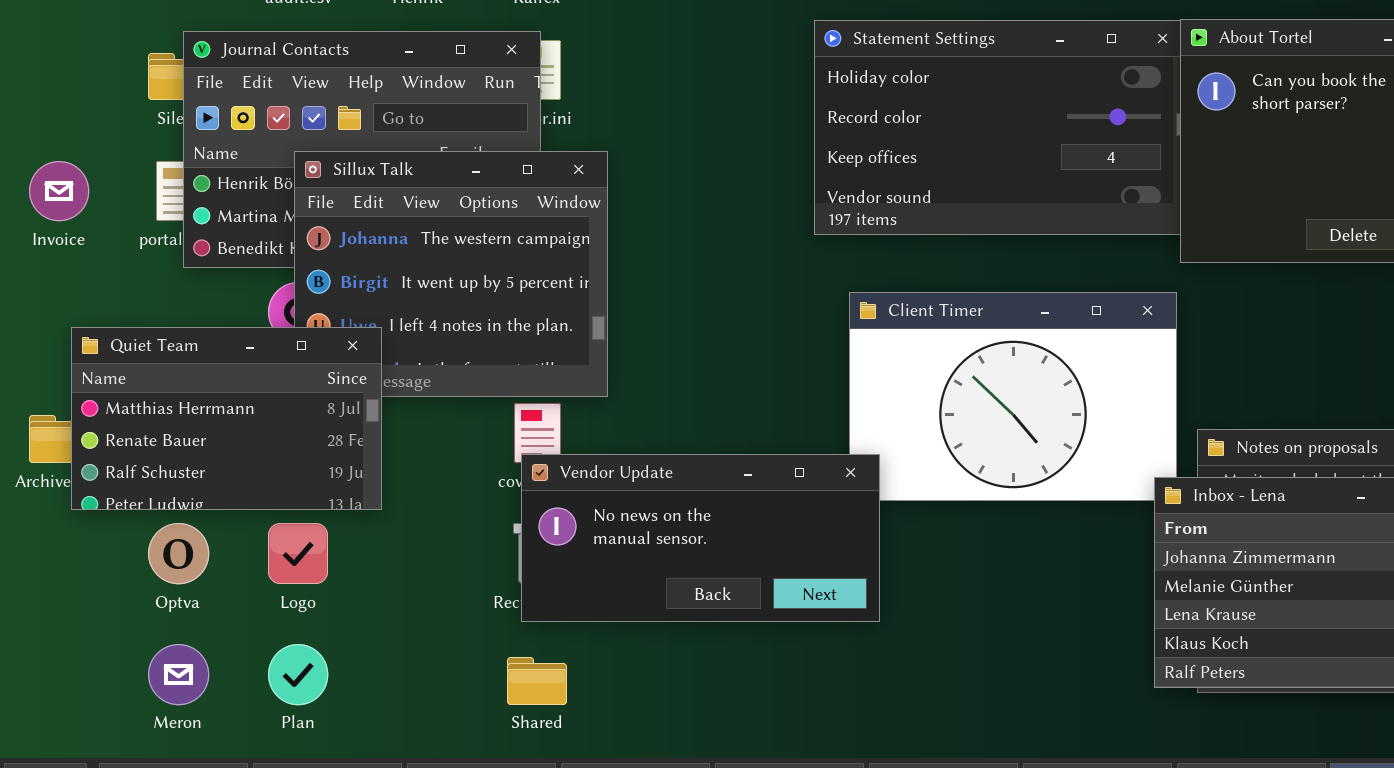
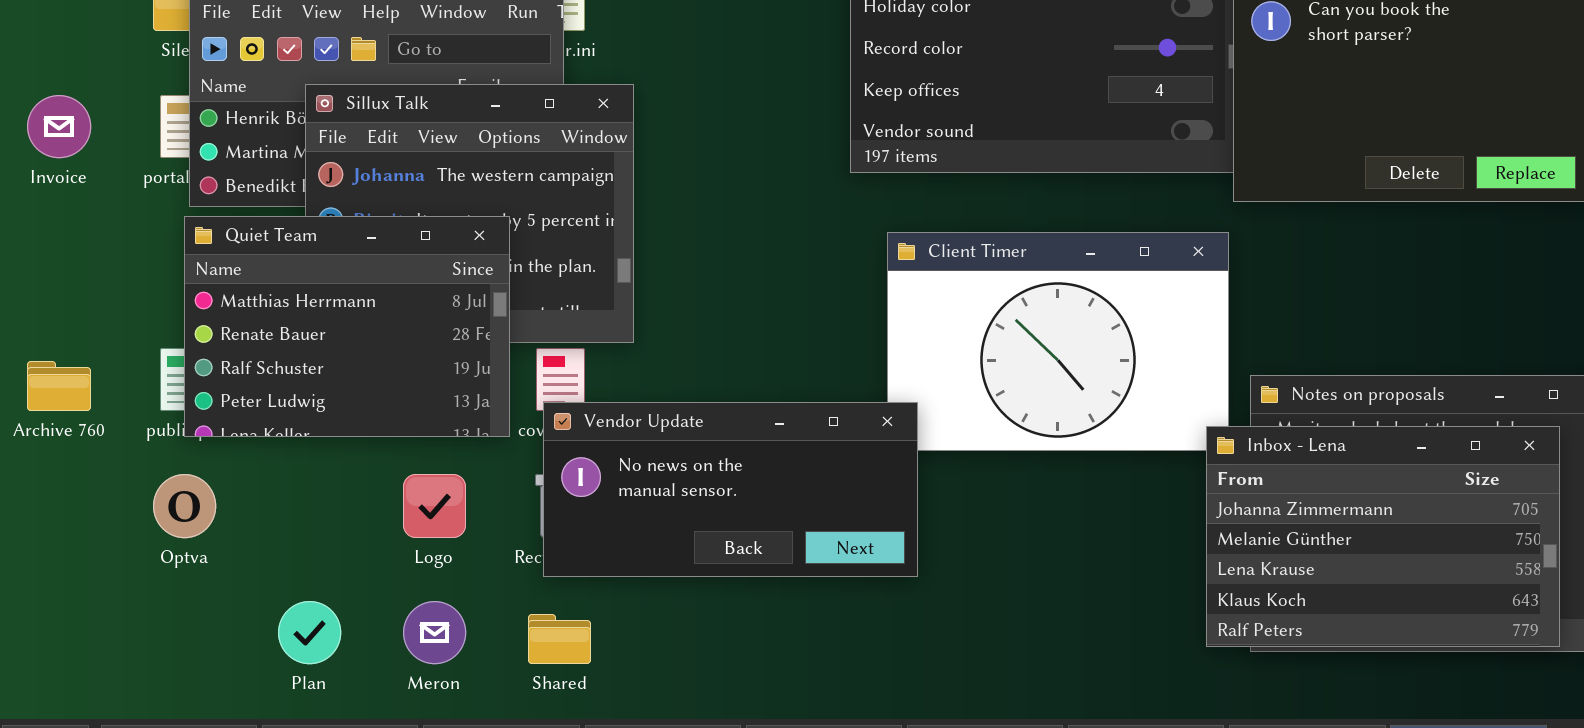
Quiet Team: [71,327,382,510] -> [184,216,510,437], moved, resized
Logo: [268,523,328,584] -> [403,474,466,538], moved
Meron: [148,644,209,705] -> [403,601,466,664], moved

